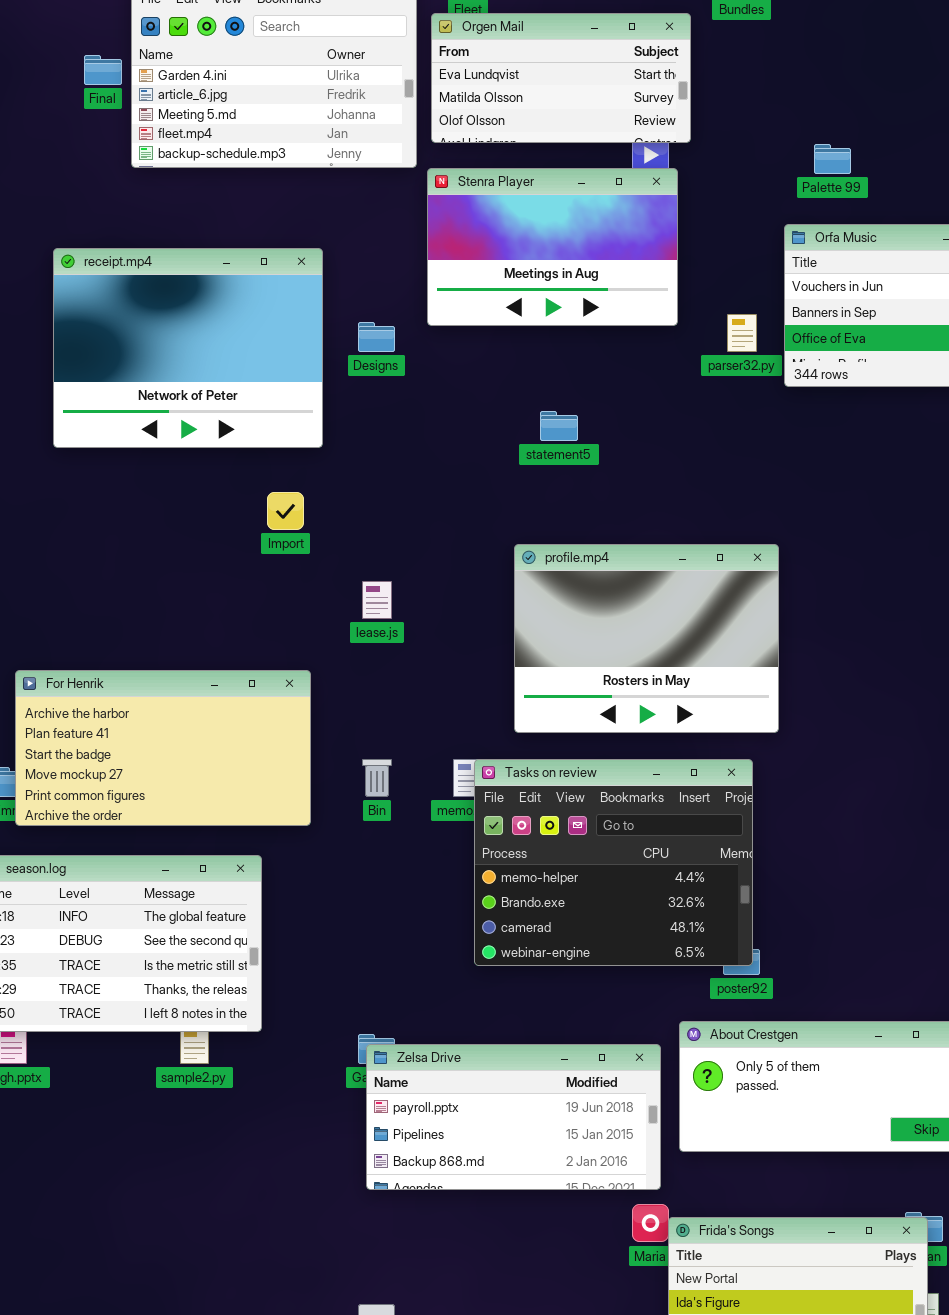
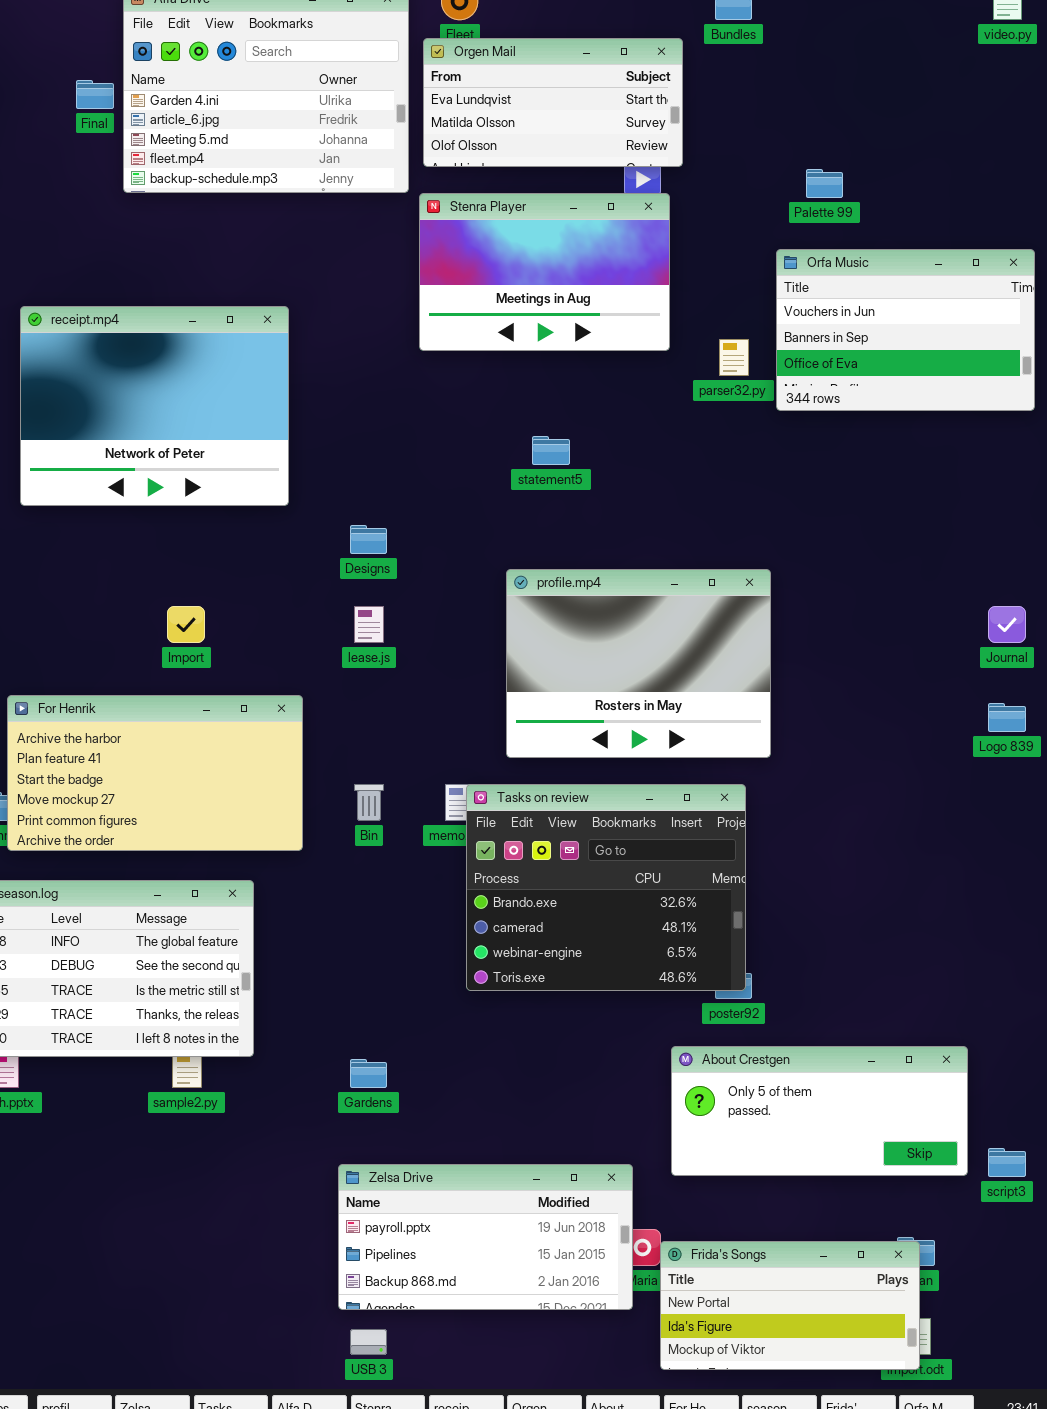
receipt.mp4: [53,248,323,448] -> [20,306,289,506], moved
Designs: [358,322,395,352] -> [350,525,387,554], moved
Import: [267,492,304,530] -> [167,606,205,643], moved
Tasks on review: [474,759,753,966] -> [466,784,746,991], scrolled down 1 row
Zelsa Drive: [366,1044,661,1190] -> [338,1164,633,1310], moved

